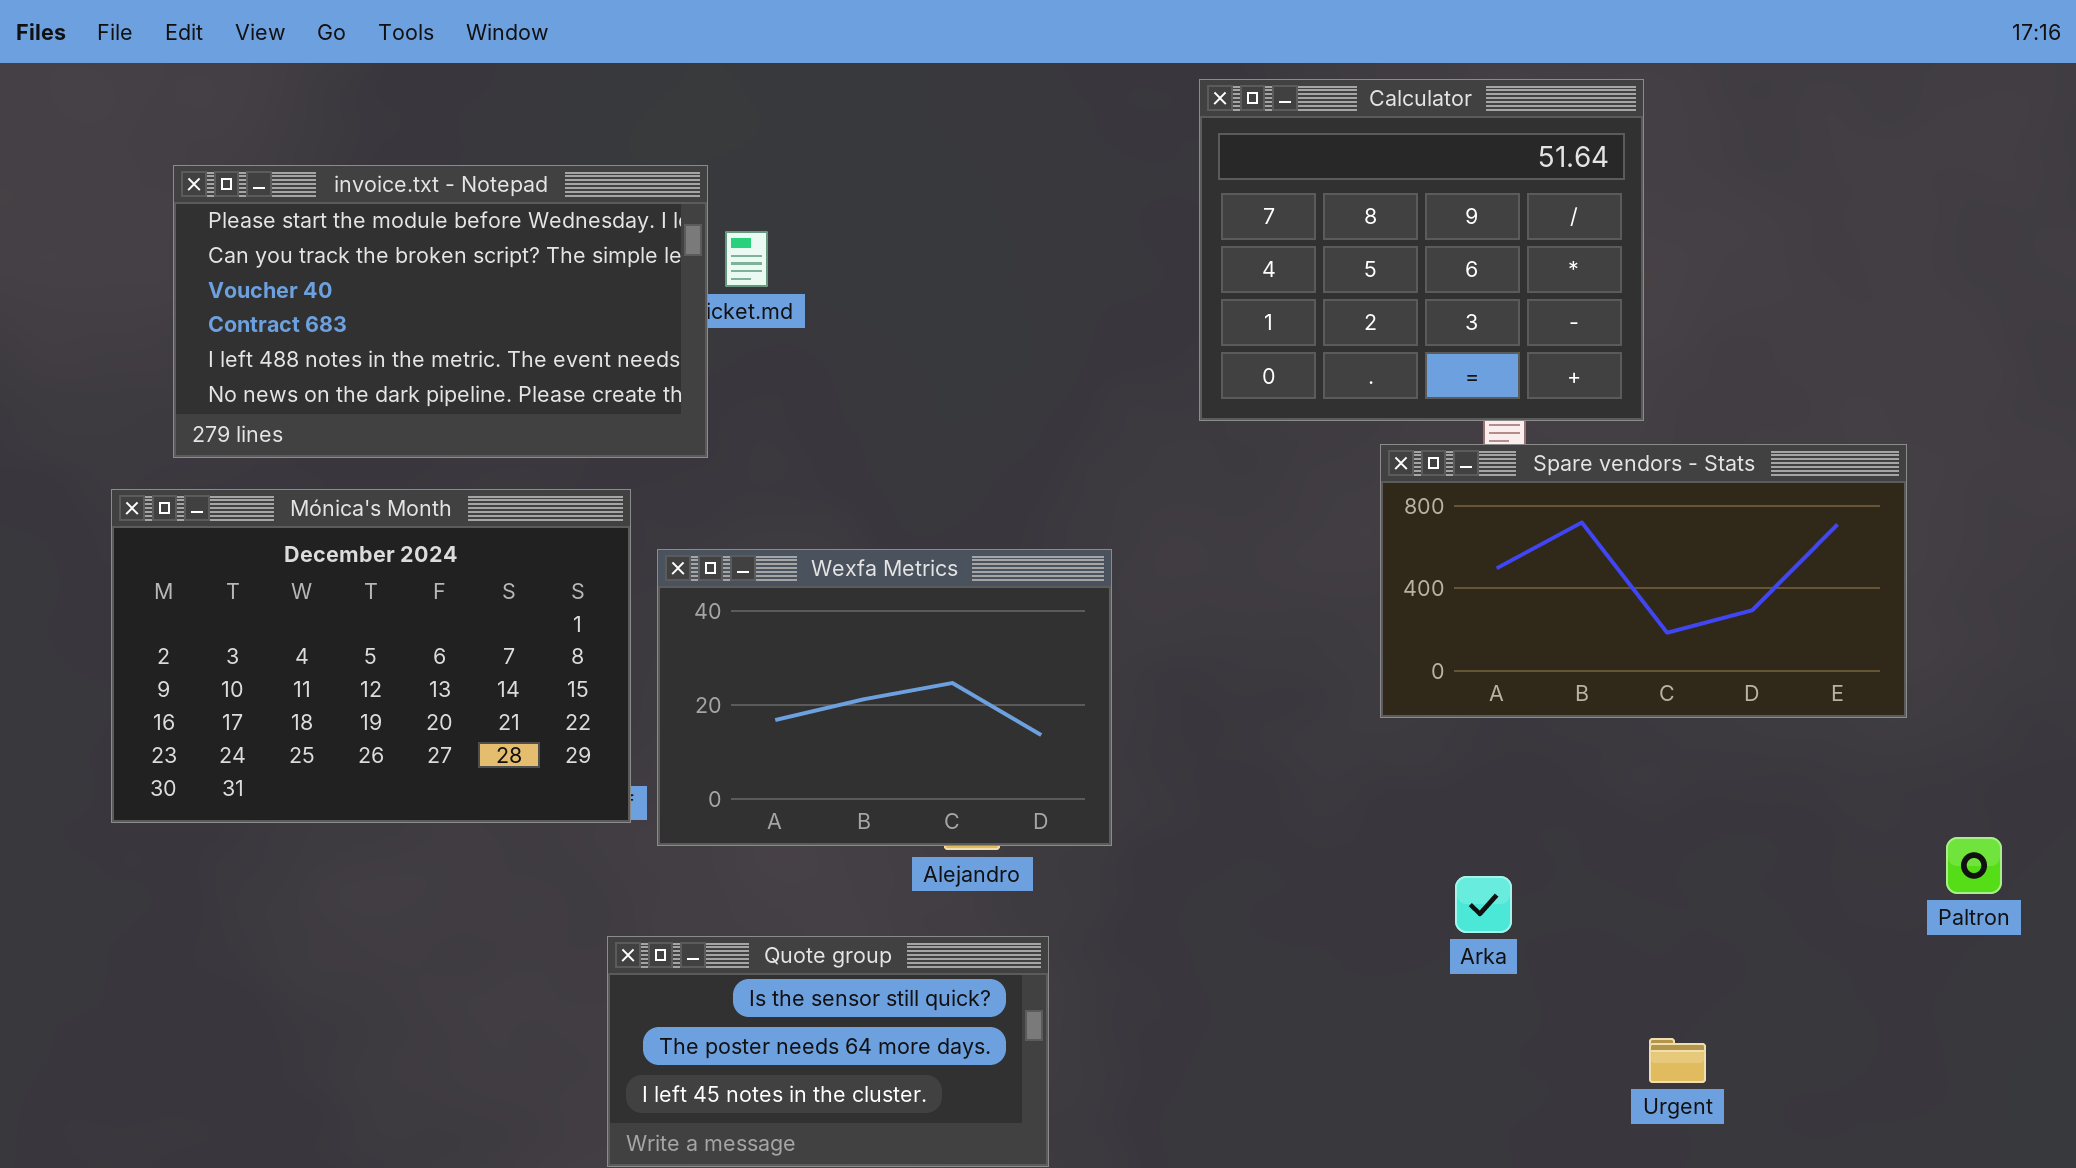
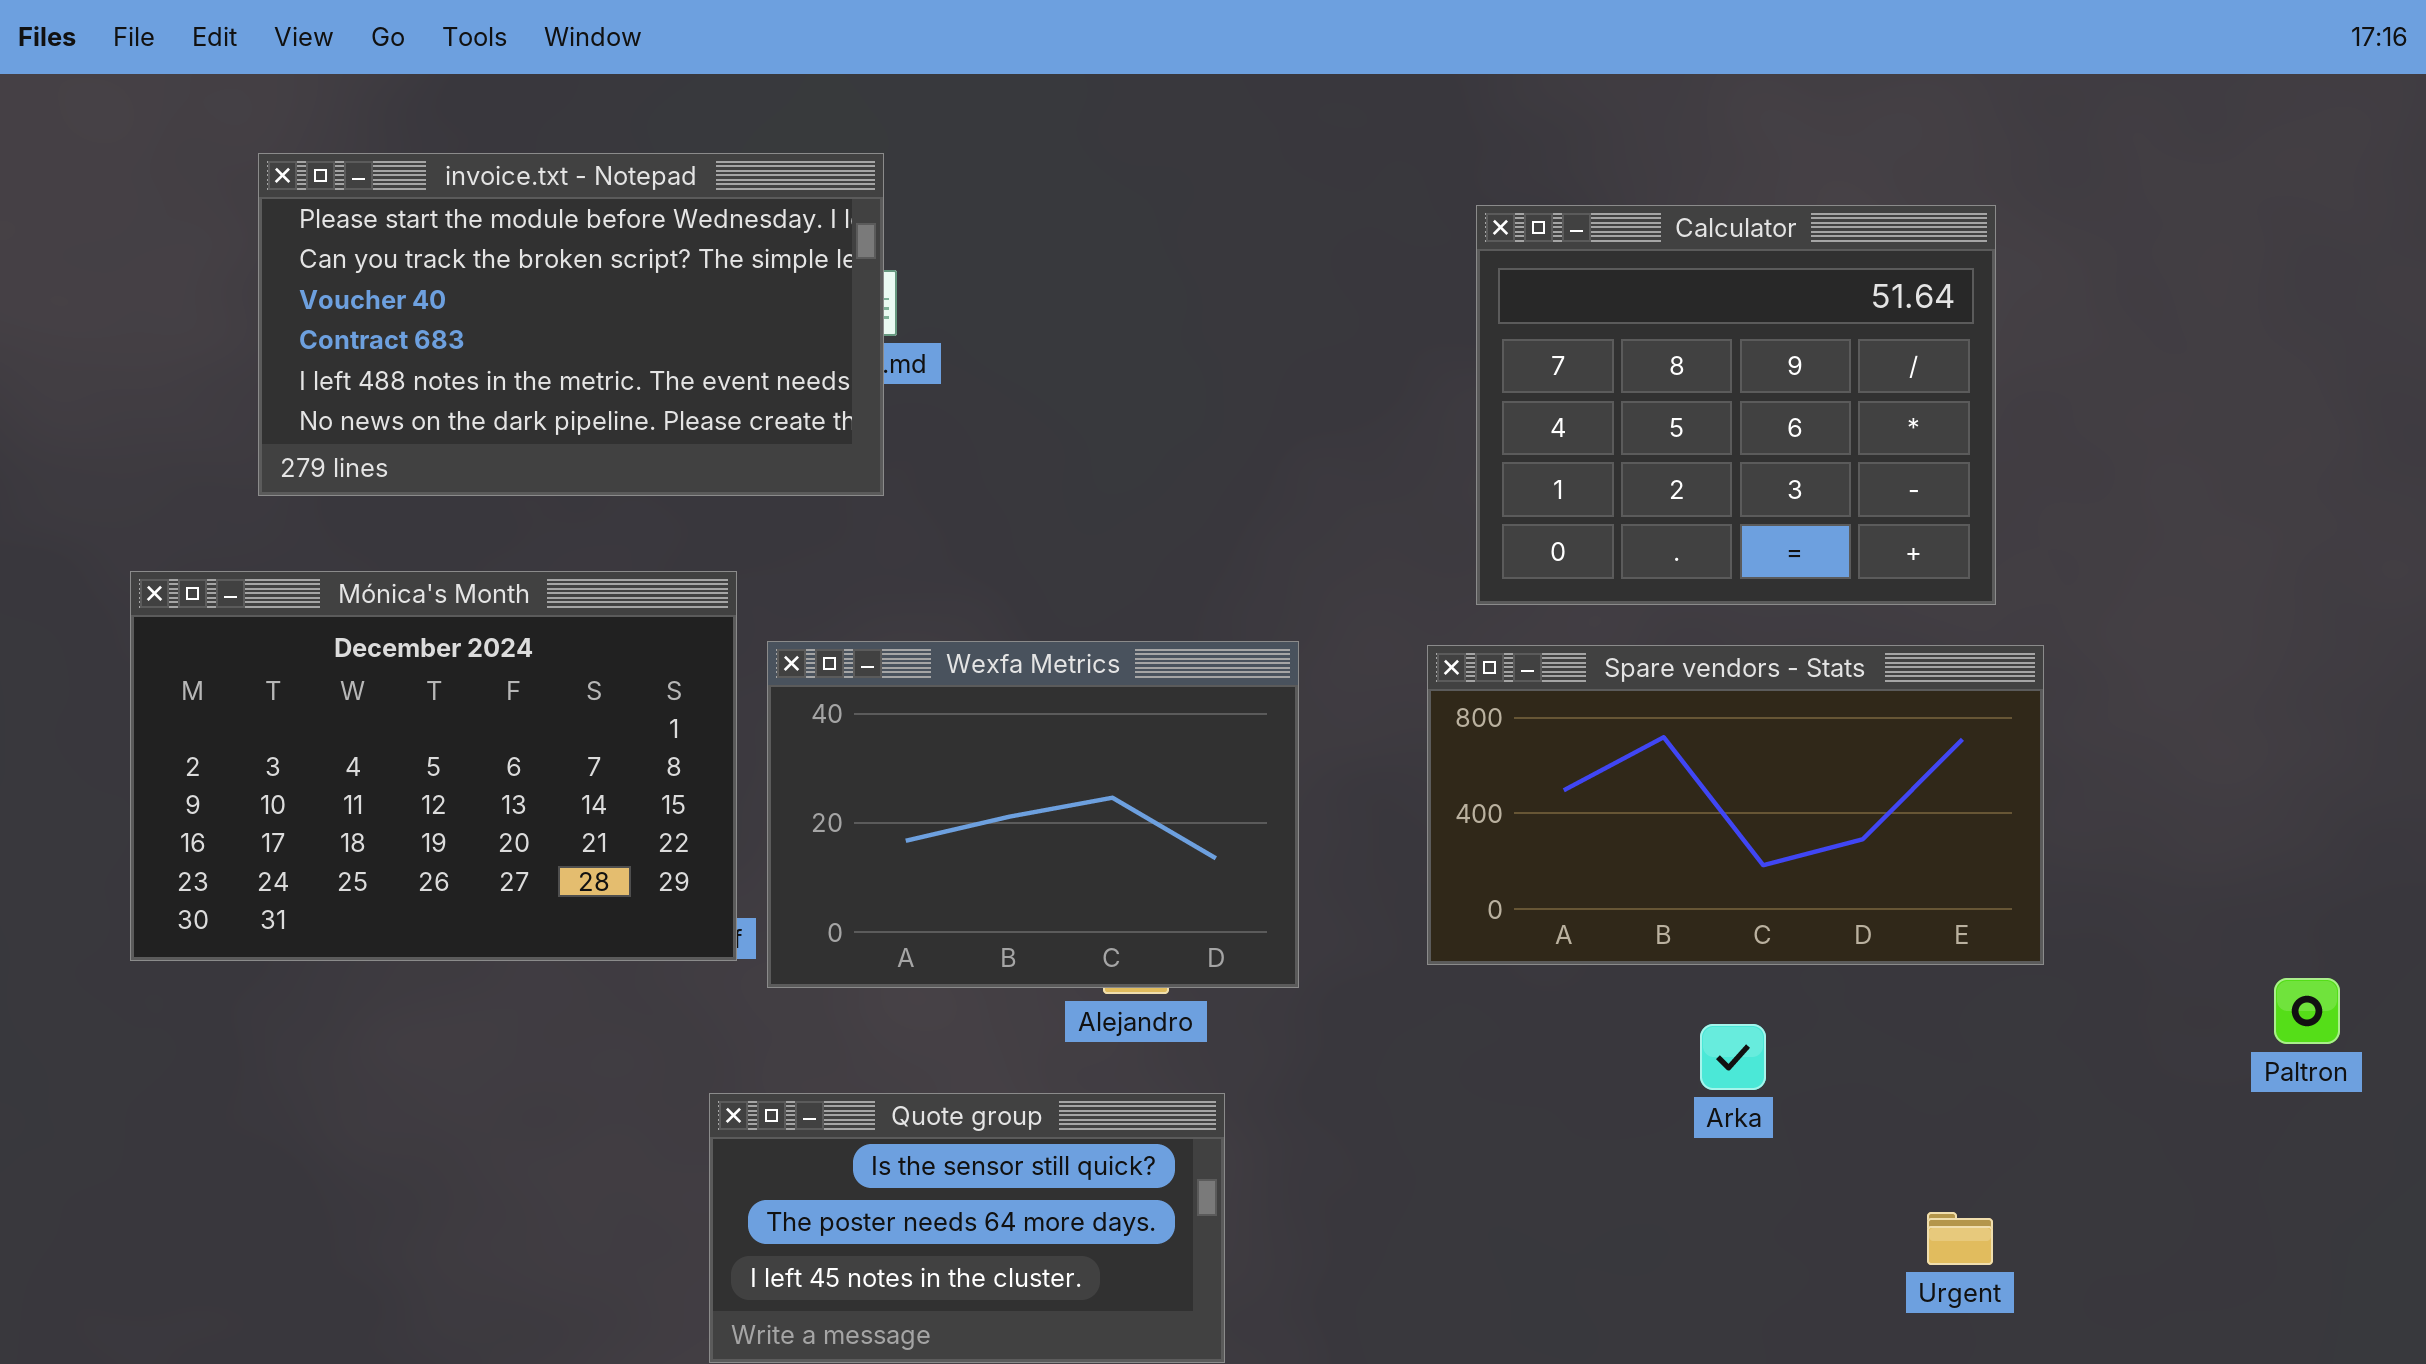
Calculator: [1199,79,1644,421] -> [1476,205,1996,605], moved
invoice.txt - Notepad: [173,165,708,458] -> [258,153,884,496], moved
Spare vendors - Stats: [1380,444,1907,718] -> [1427,645,2044,965], moved

